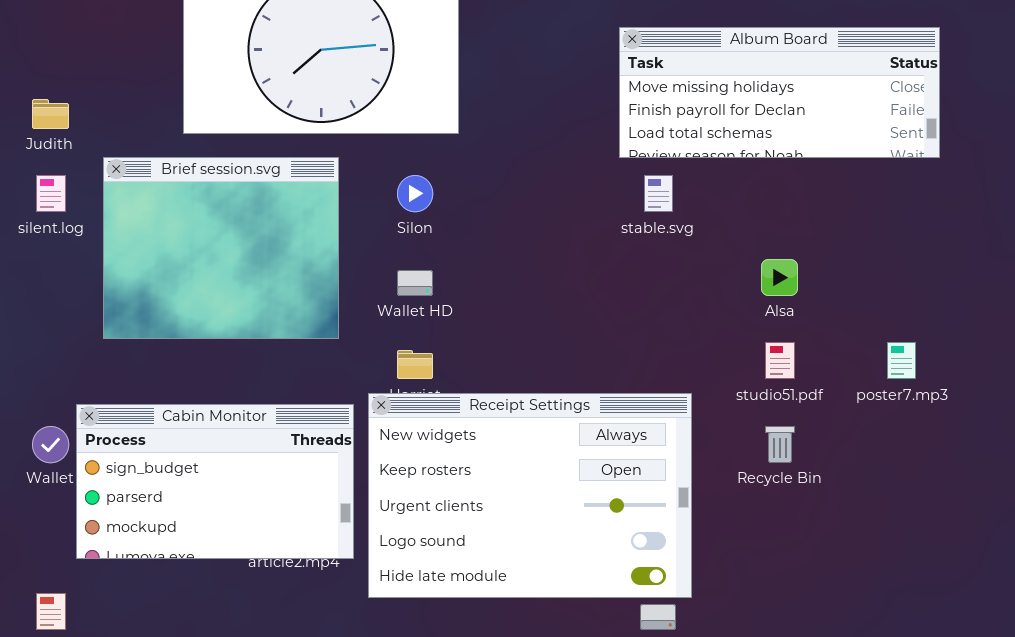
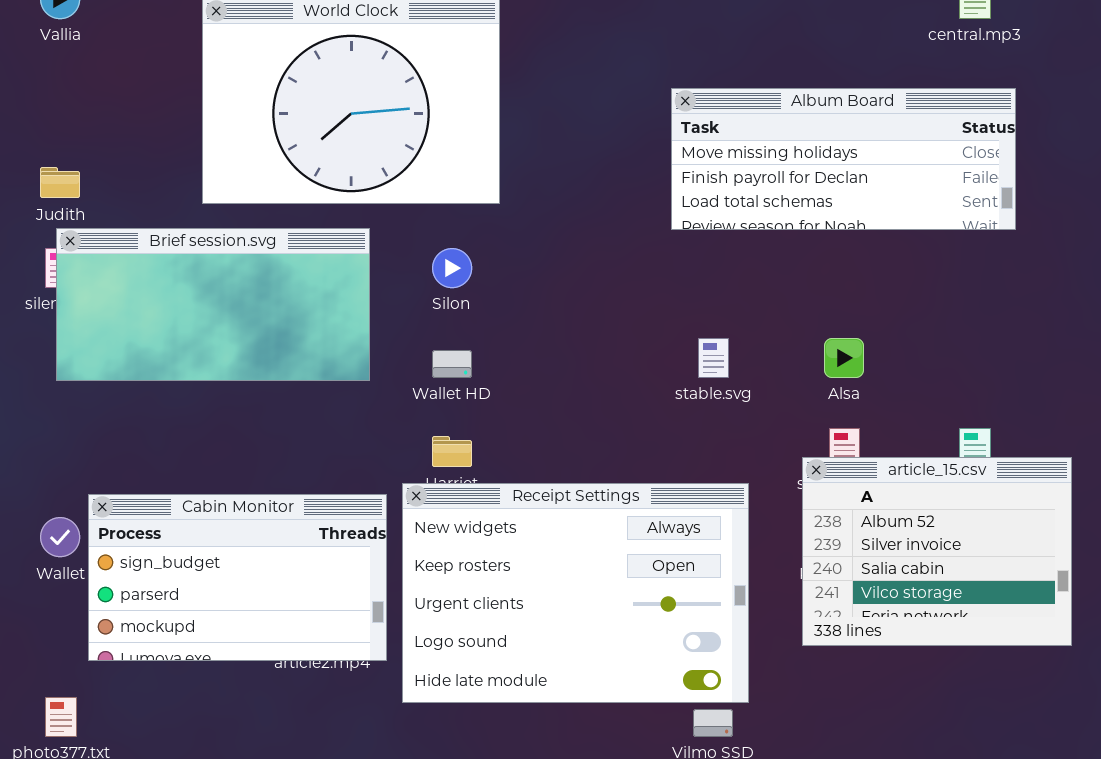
Brief session.svg: [103,157,339,339] -> [56,228,370,381], resized
stable.svg: [644,175,673,212] -> [698,338,729,378], moved
article_15.csv: none -> [802,457,1072,646], opened

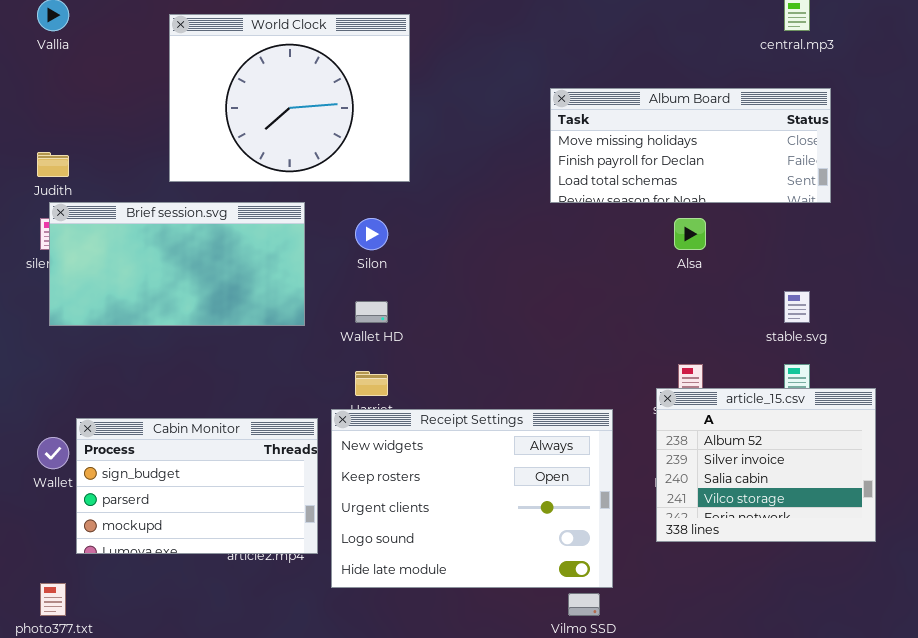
stable.svg: [698,338,729,378] -> [784,291,810,323], moved
Alsa: [824,338,864,378] -> [674,218,706,250], moved

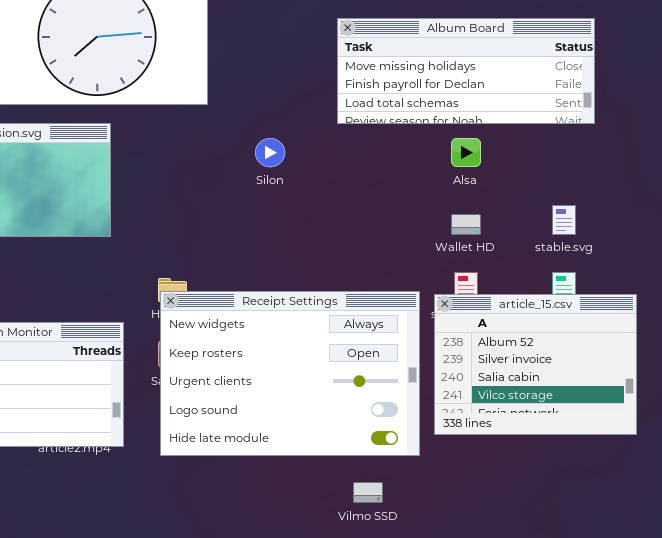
Silon: [355,218,388,250] -> [255,138,285,167], moved
Wallet HD: [355,301,388,323] -> [451,214,481,235], moved
Receipt Settings: [331,409,613,588] -> [160,291,420,456], moved

